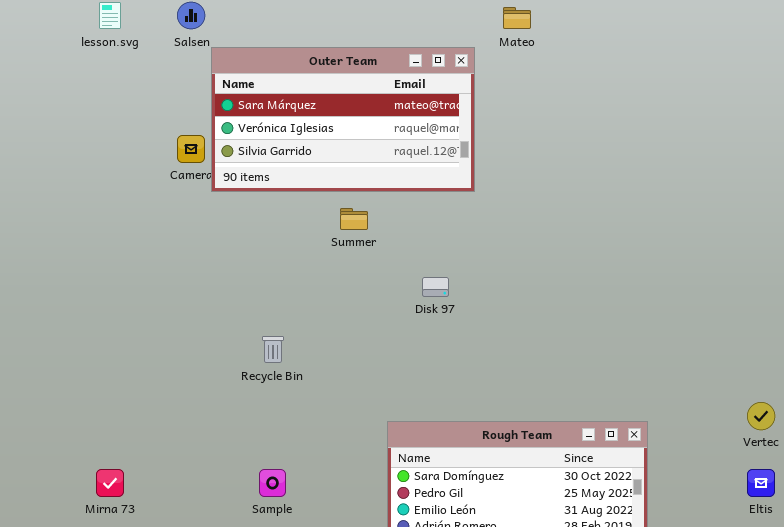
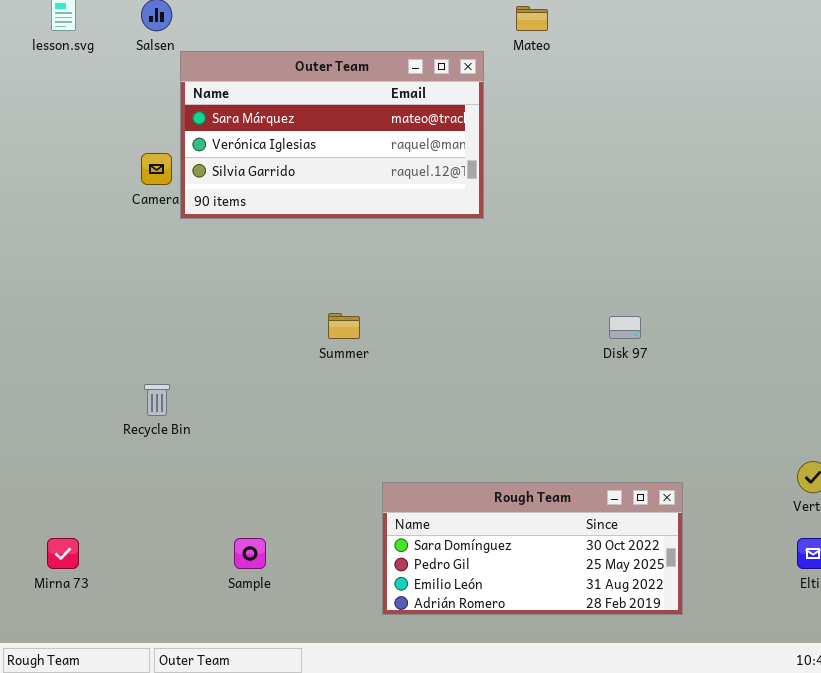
Summer: [340,208,368,230] -> [328,313,360,339], moved
Disk 97: [422,277,449,297] -> [609,316,641,339], moved
Recycle Bin: [262,336,284,363] -> [144,384,170,416], moved

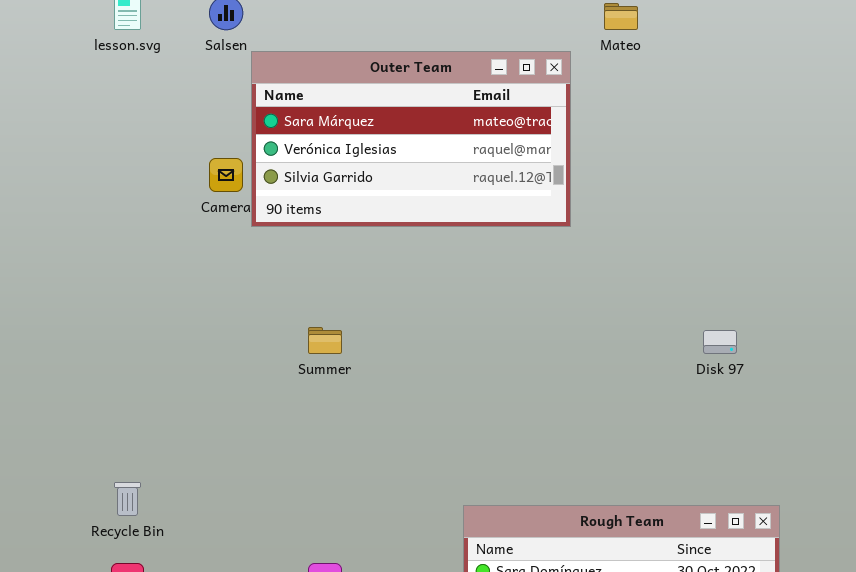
Summer: [328,313,360,339] -> [308,327,342,354], moved
Recycle Bin: [144,384,170,416] -> [114,482,141,516], moved

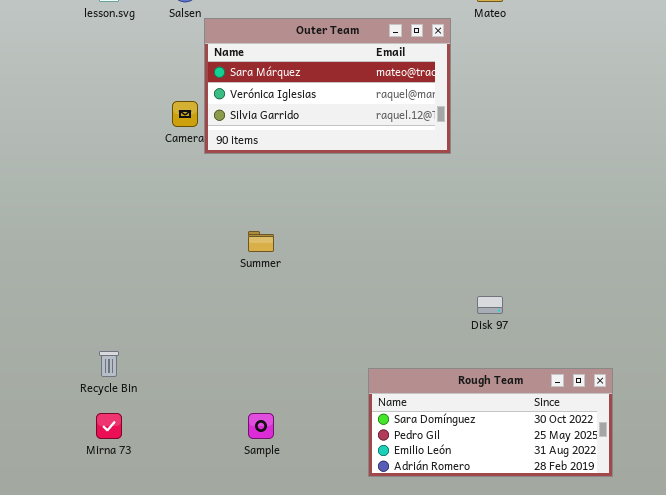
Disk 97: [703,330,737,354] -> [477,296,503,314], moved

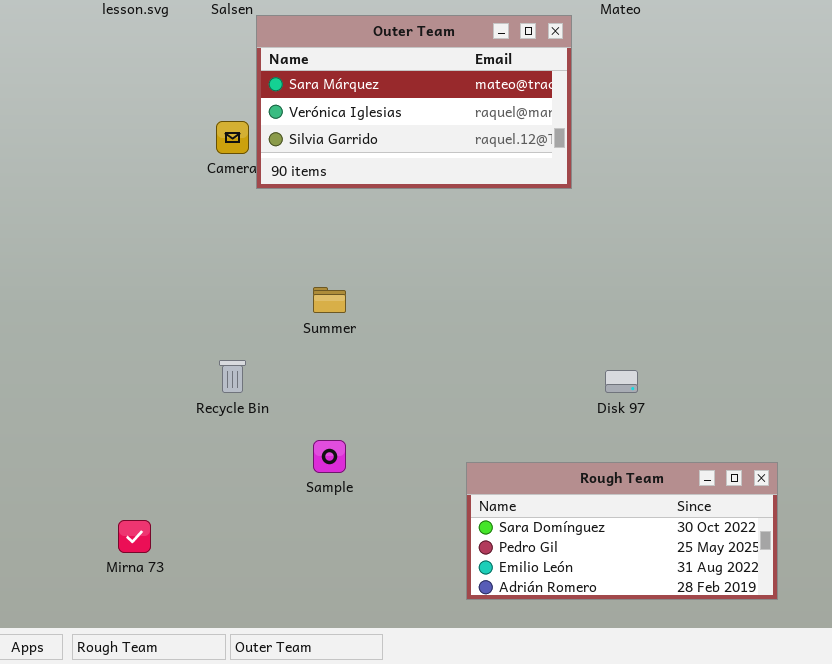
Recycle Bin: [99,351,119,377] -> [219,360,246,393], moved
Sample: [248,413,274,439] -> [313,440,346,473], moved

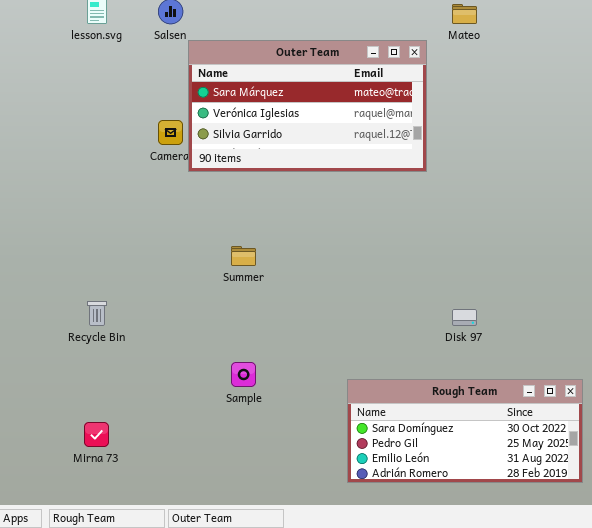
Recycle Bin: [219,360,246,393] -> [87,301,107,326], moved

